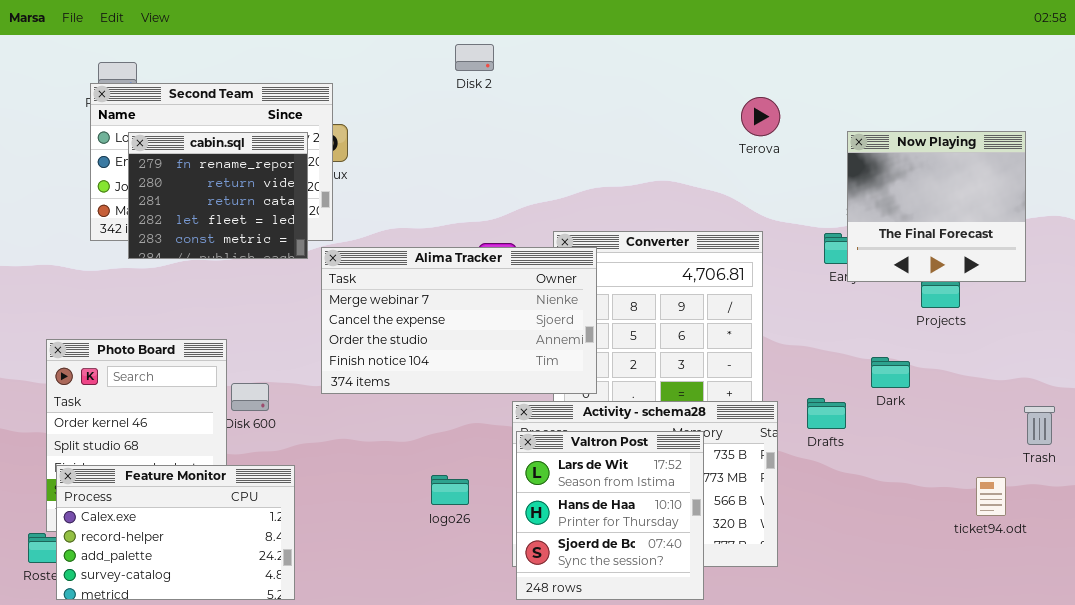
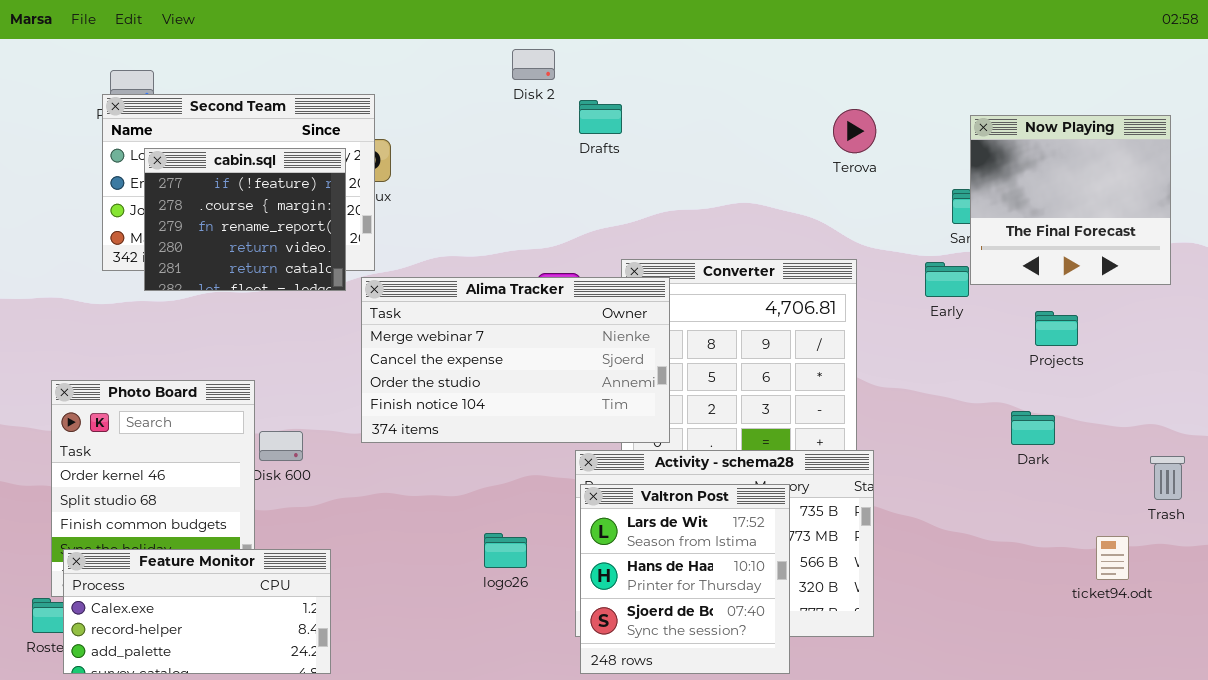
Now Playing: [847,131,1026,282] -> [970,115,1171,285], moved
cabin.sql: [128,132,308,259] -> [144,148,346,291], scrolled up 2 rows
Dark: [871,357,910,388] -> [1011,411,1055,445], moved
Drafts: [807,398,846,429] -> [579,100,622,134], moved
Feature Monitor: [56,465,295,600] -> [63,549,331,674], resized

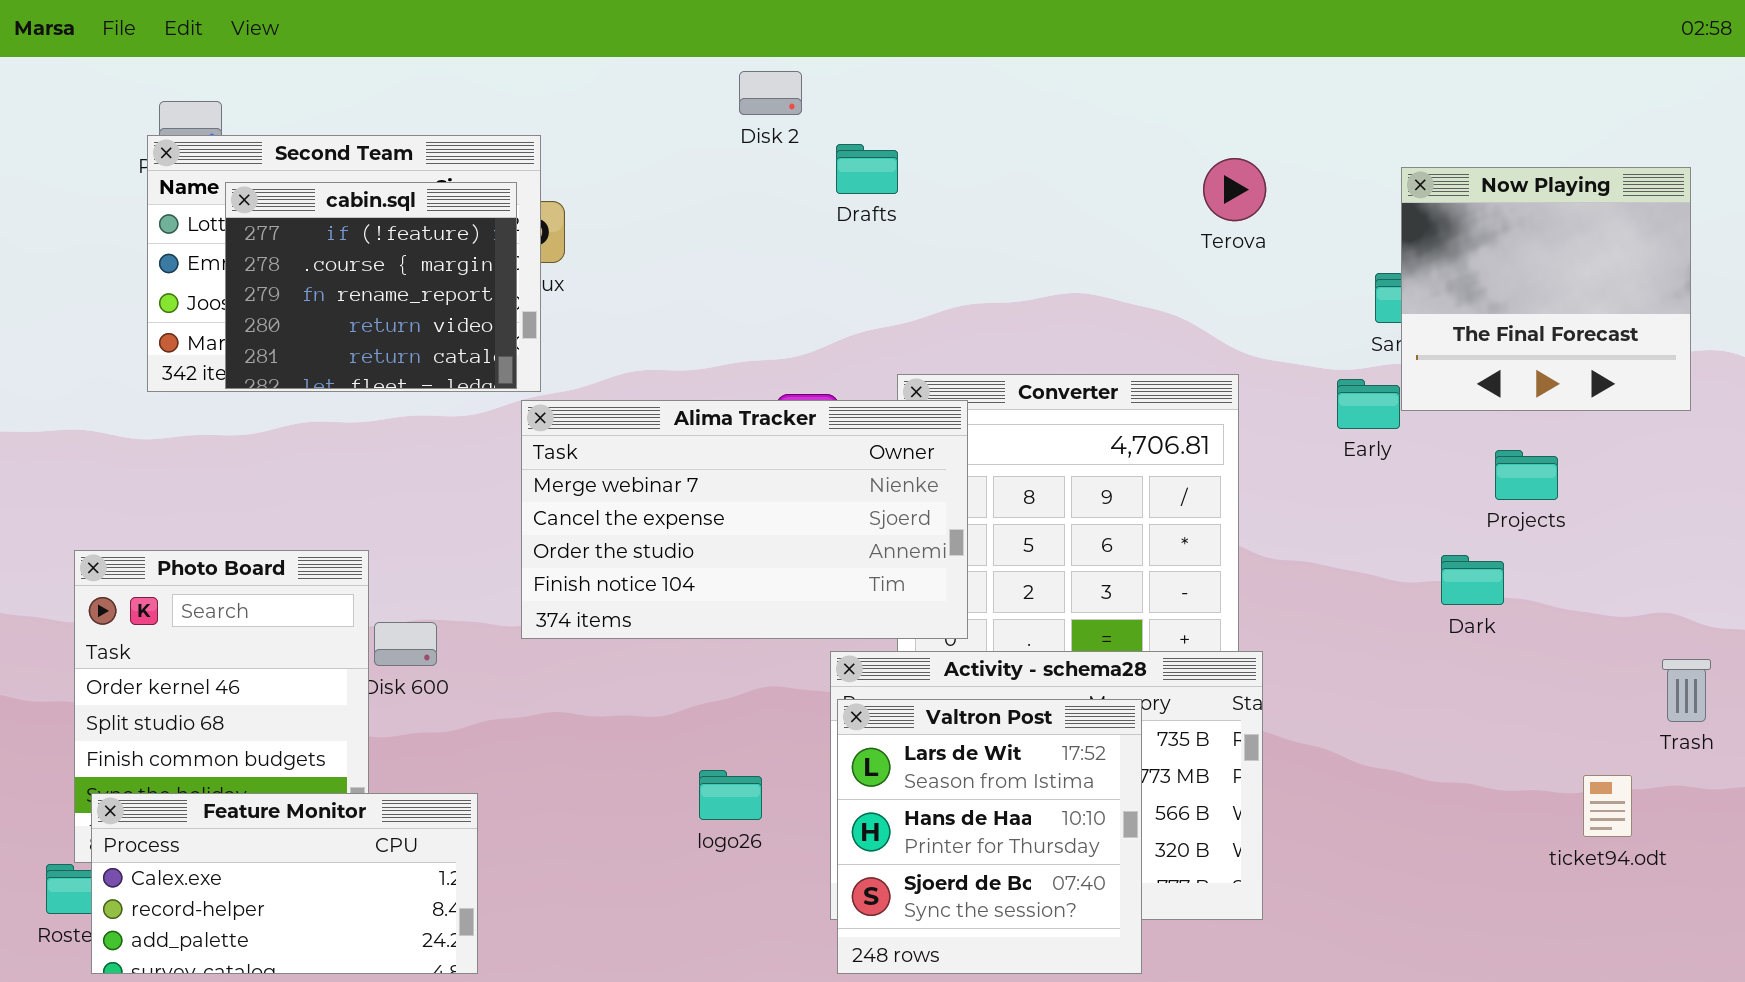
cabin.sql: [144,148,346,291] -> [225,182,517,389], moved
Dark: [1011,411,1055,445] -> [1441,555,1504,605], moved

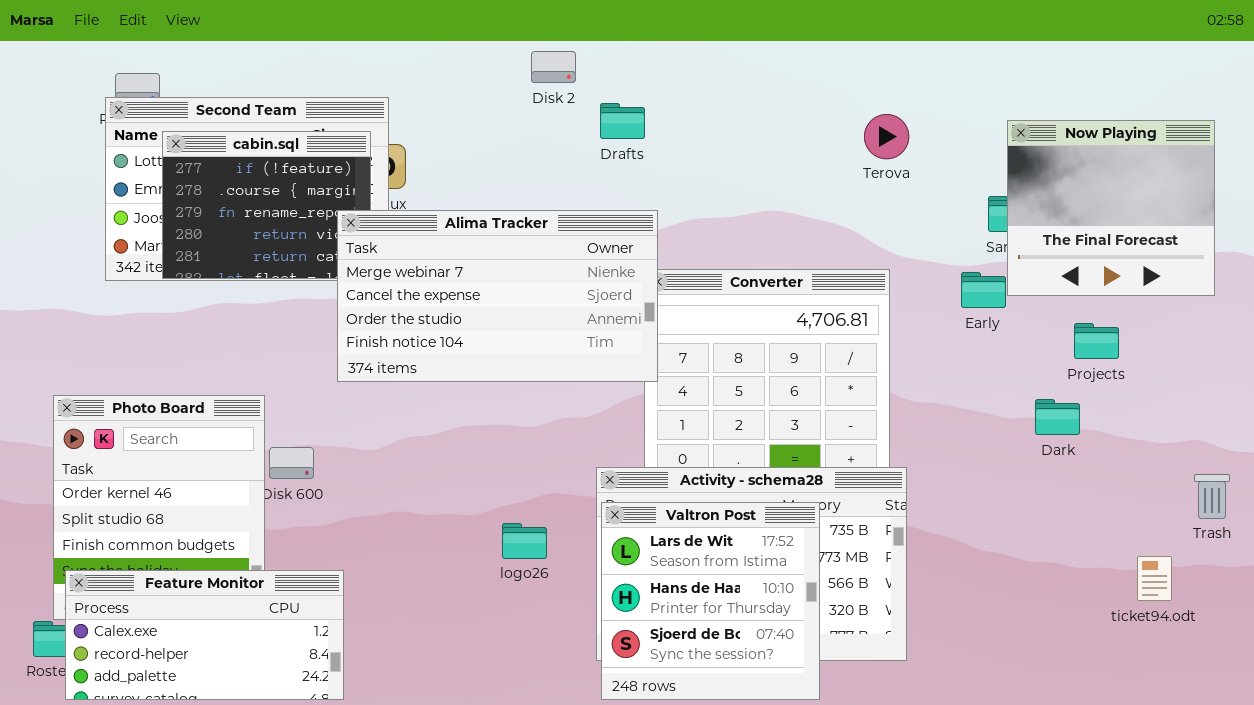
Alima Tracker: [521,400,968,639] -> [337,210,658,382], moved
logo26: [699,770,762,820] -> [502,523,547,559], moved

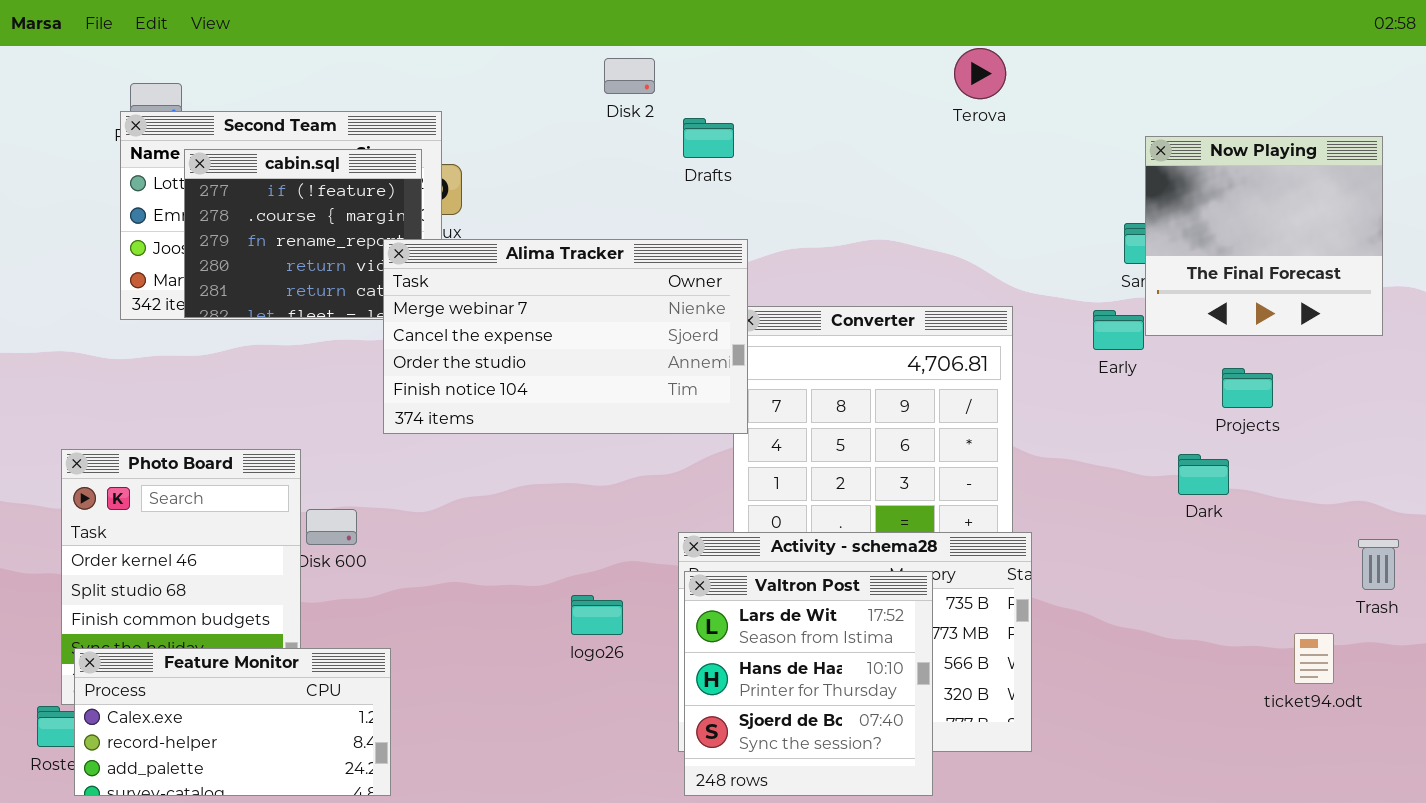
Terova: [864,114,909,159] -> [954,48,1006,99], moved

